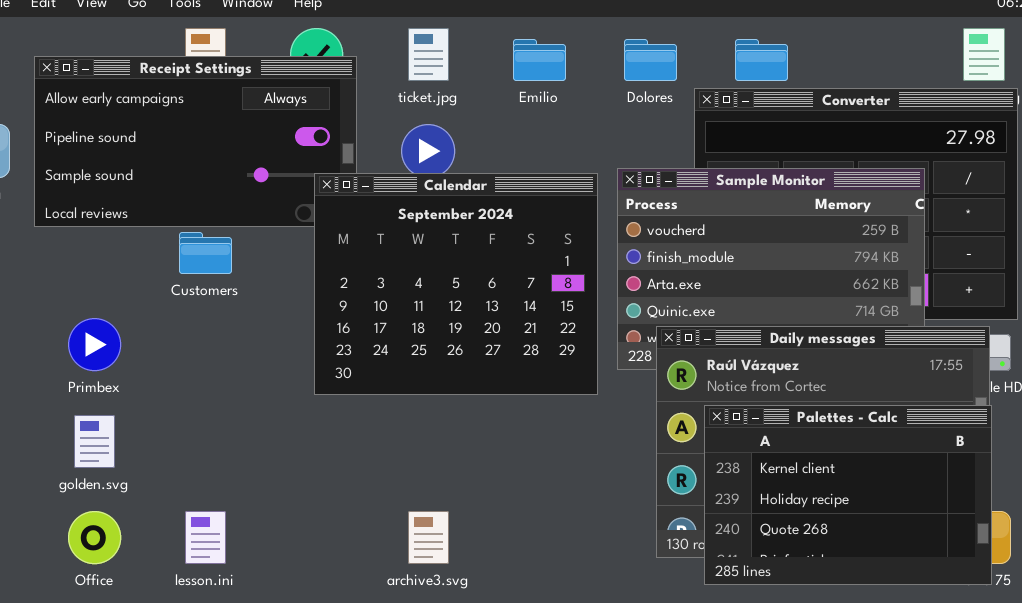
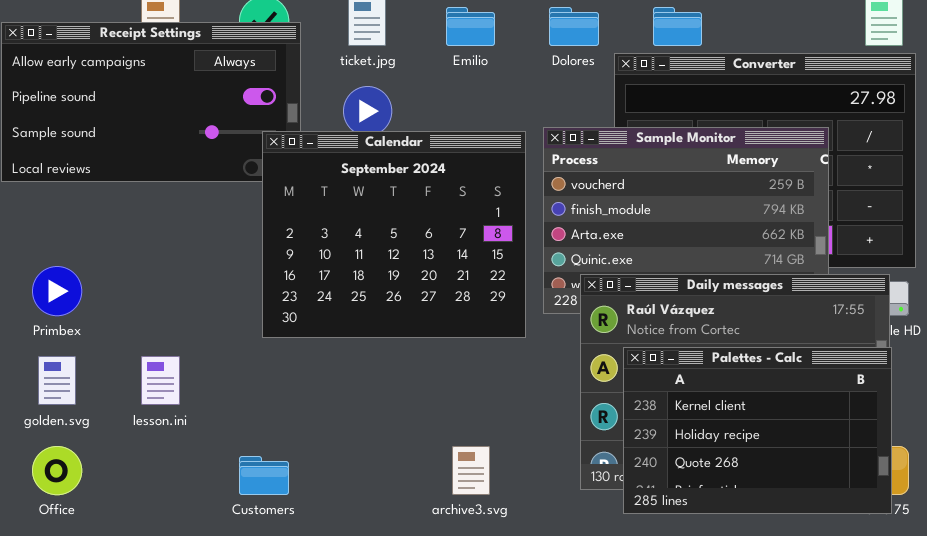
Customers: [179,232,232,274] -> [239,456,289,495], moved
lesson.ini: [185,511,226,564] -> [141,356,180,405], moved
archive3.svg: [408,511,449,564] -> [452,446,490,495], moved

